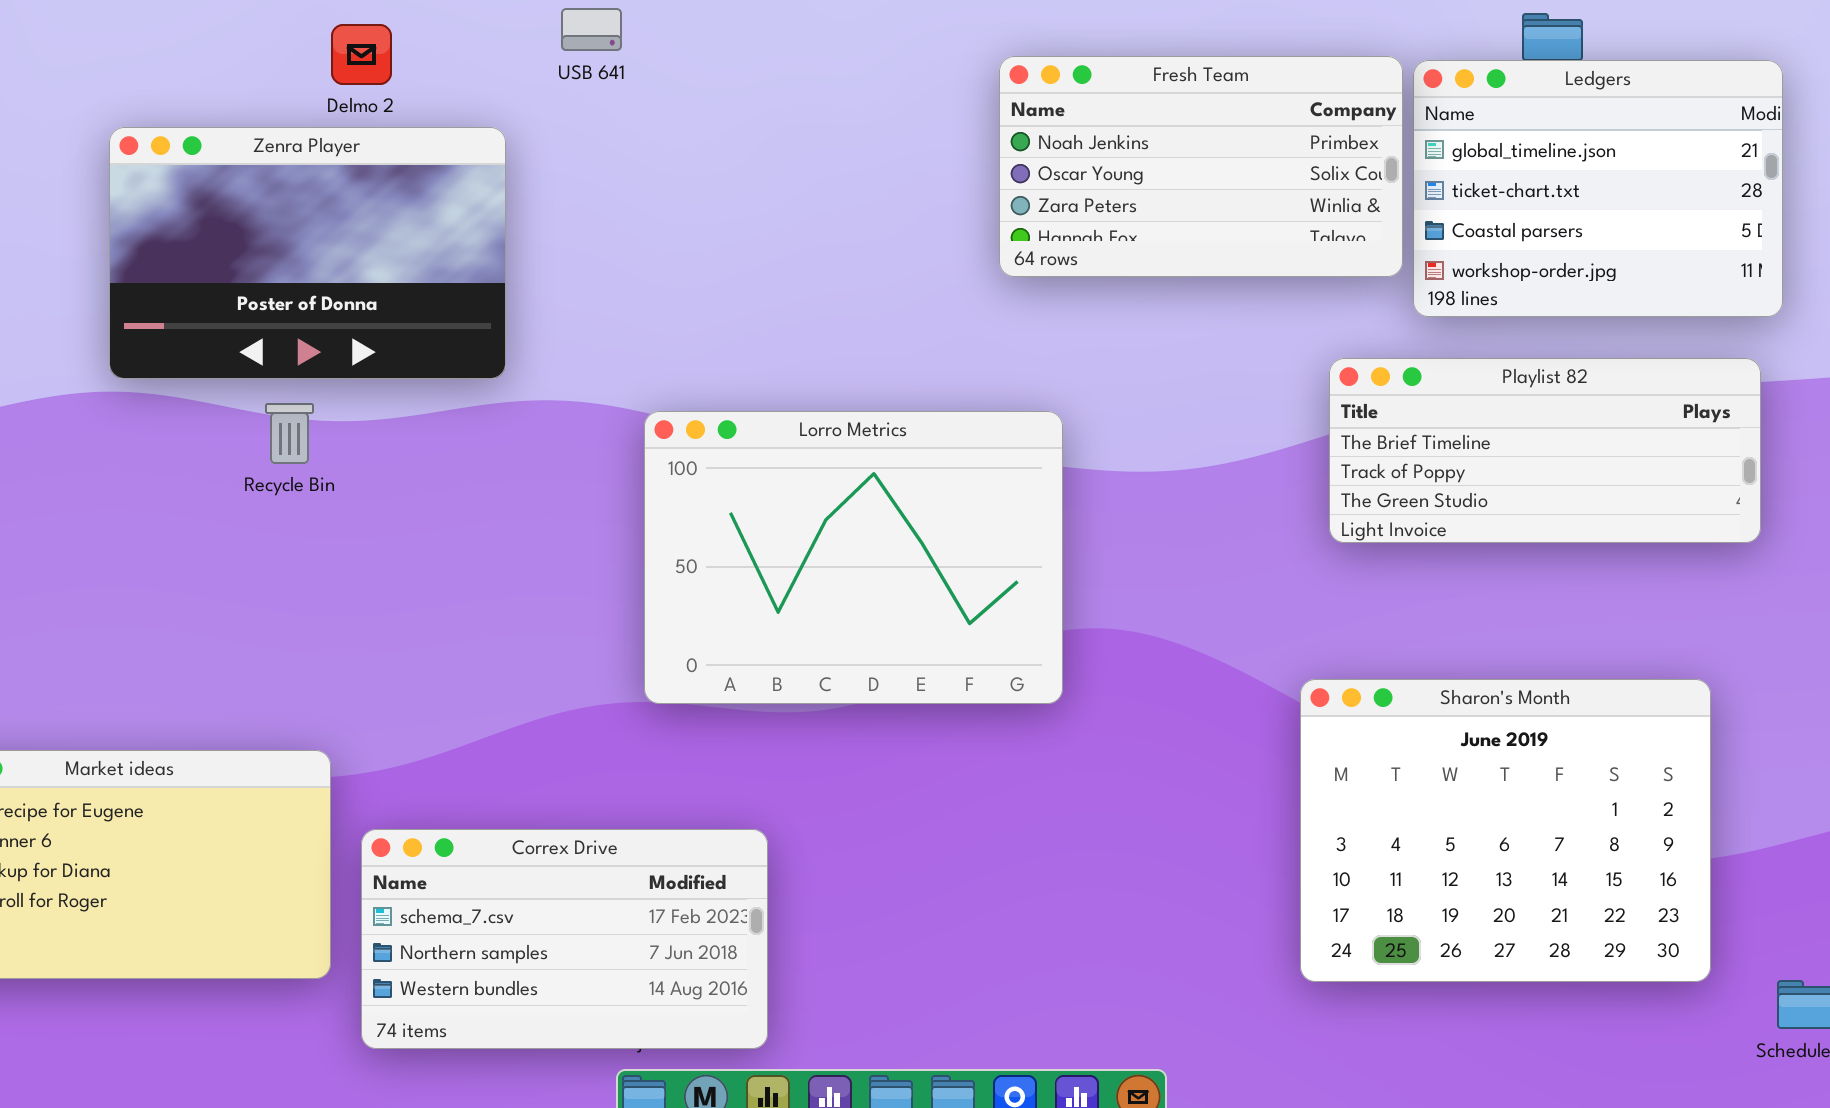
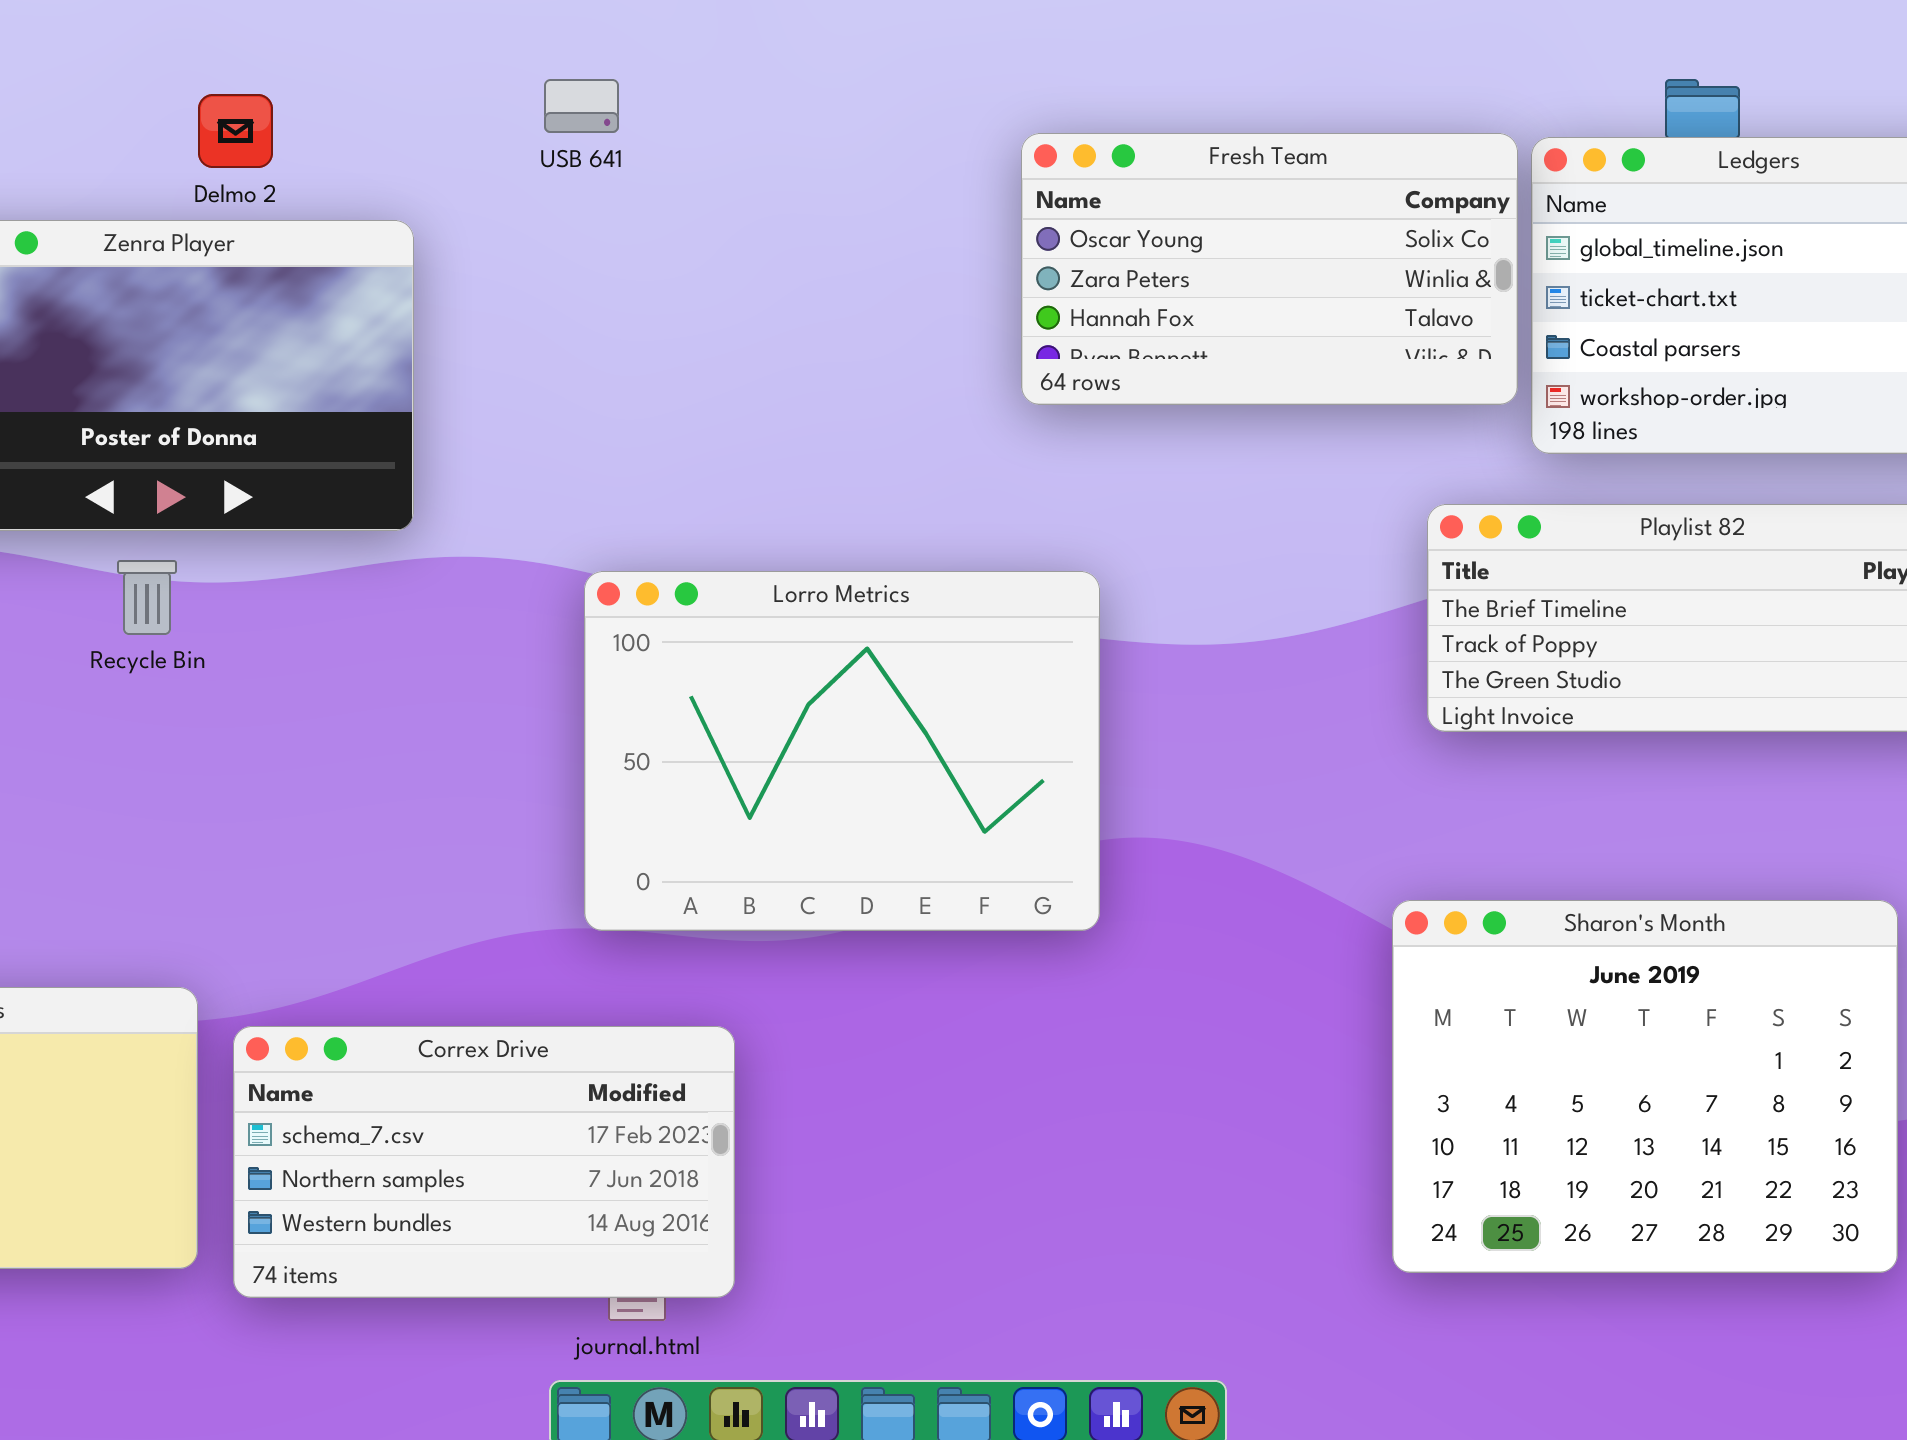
USB 641: [561,8,622,51] -> [544,79,619,133], moved
Fresh Team: [999,56,1403,277] -> [1021,133,1518,405], scrolled down 1 row
Correx Drive: [361,829,768,1049] -> [233,1026,735,1298], moved

